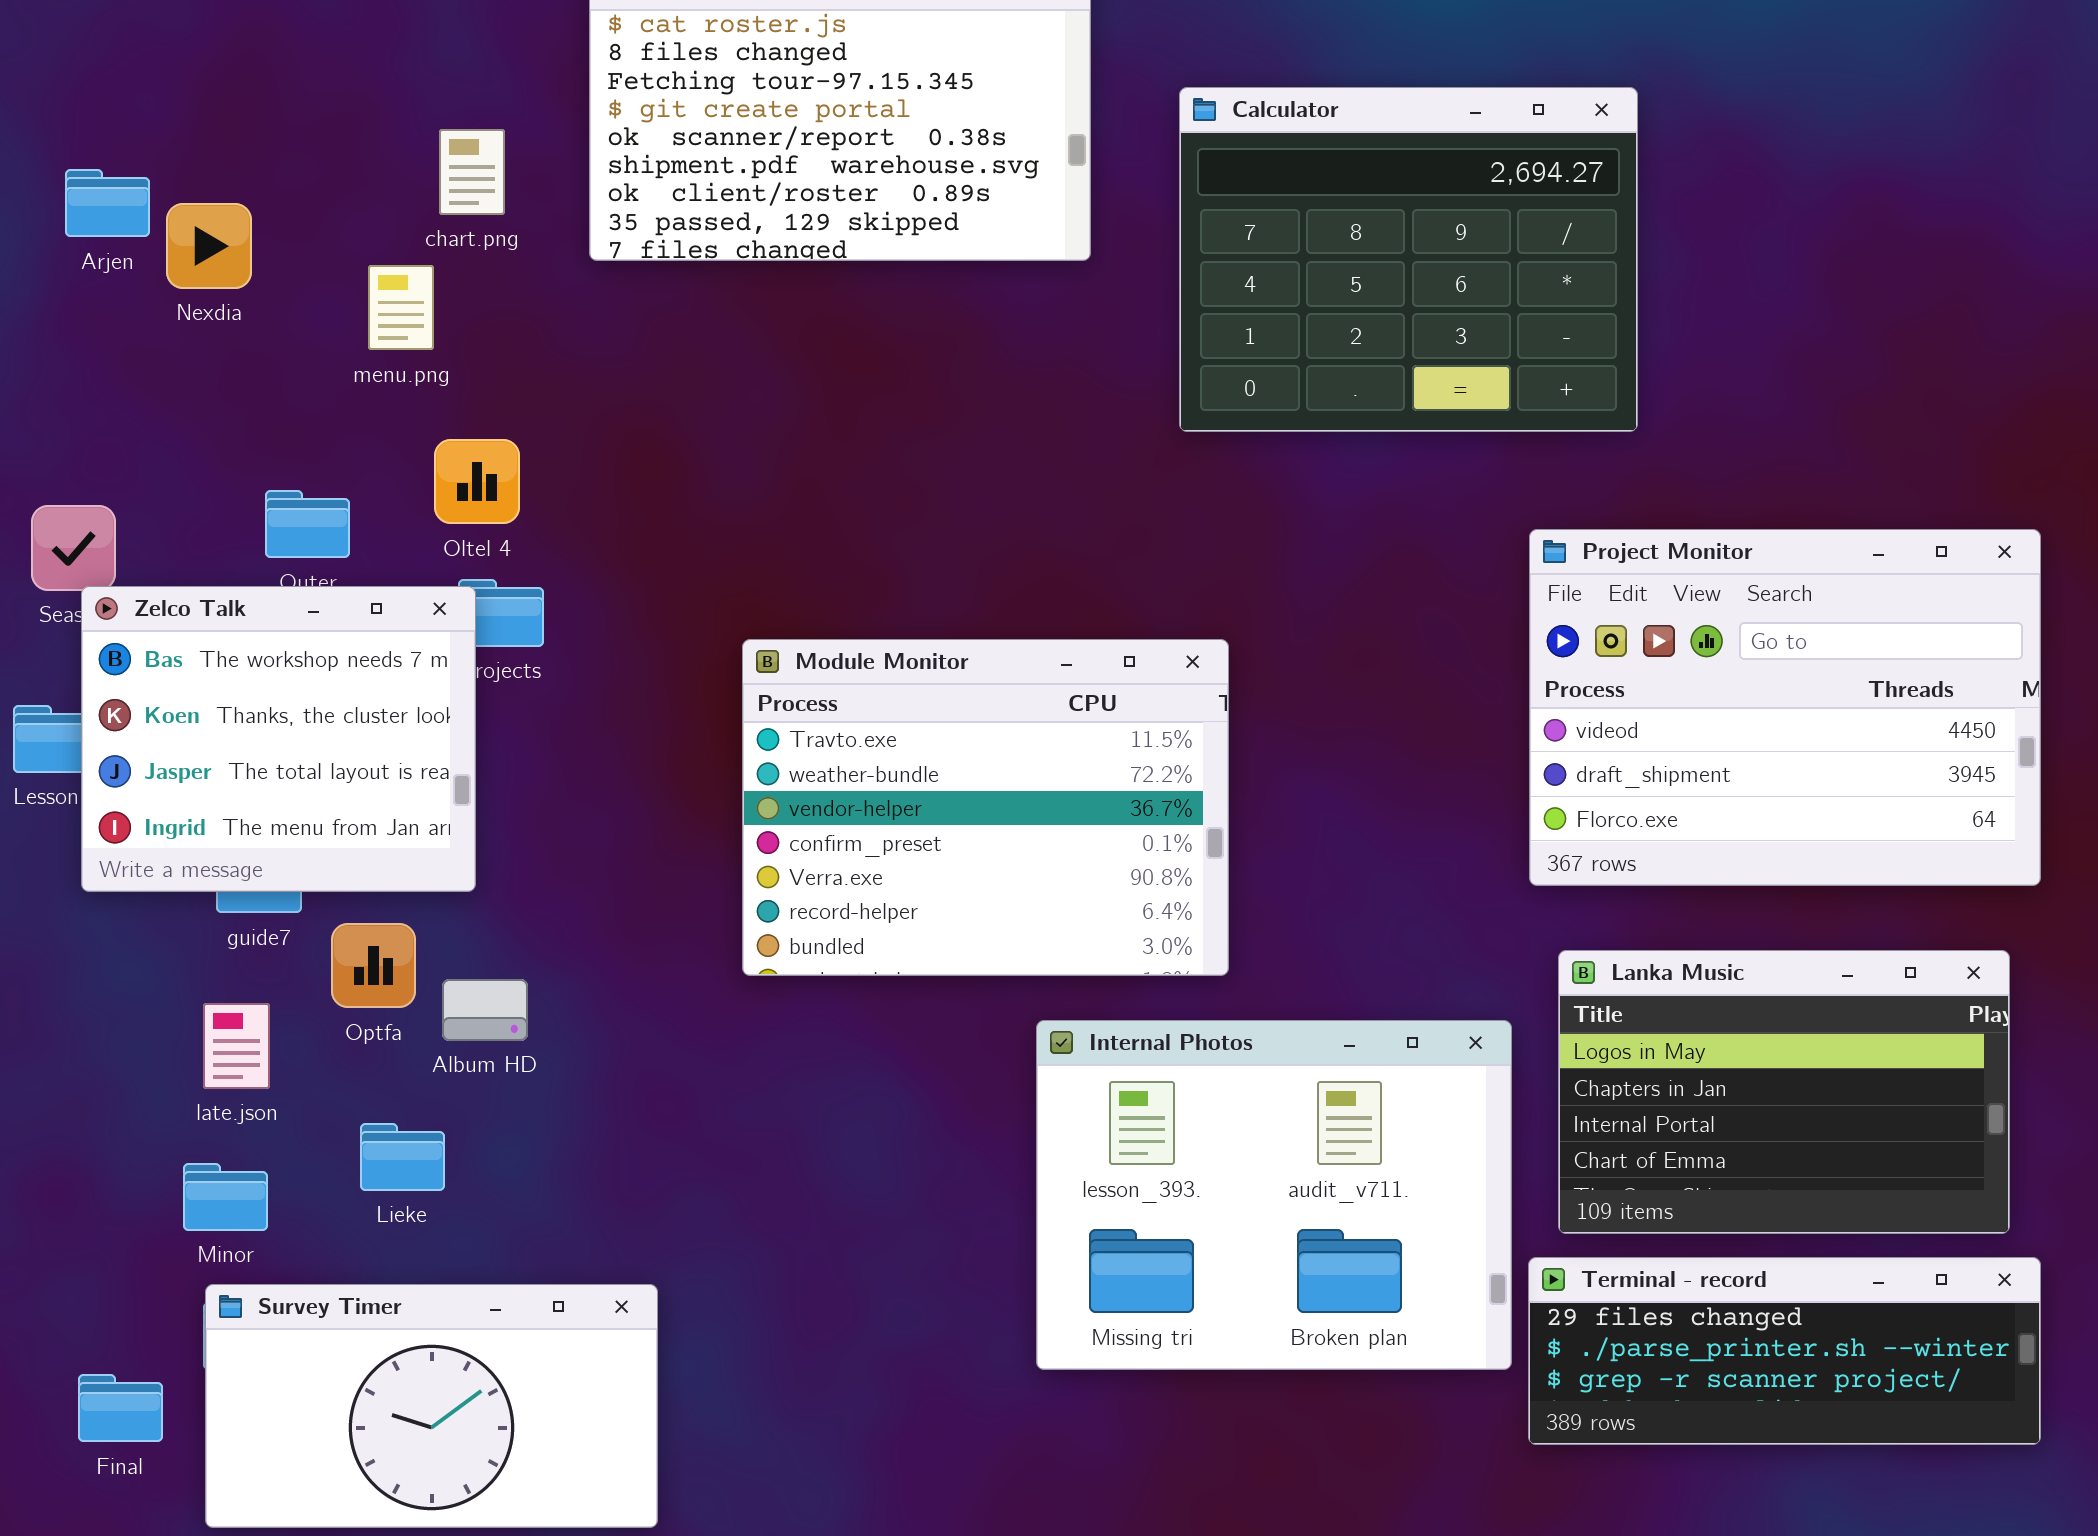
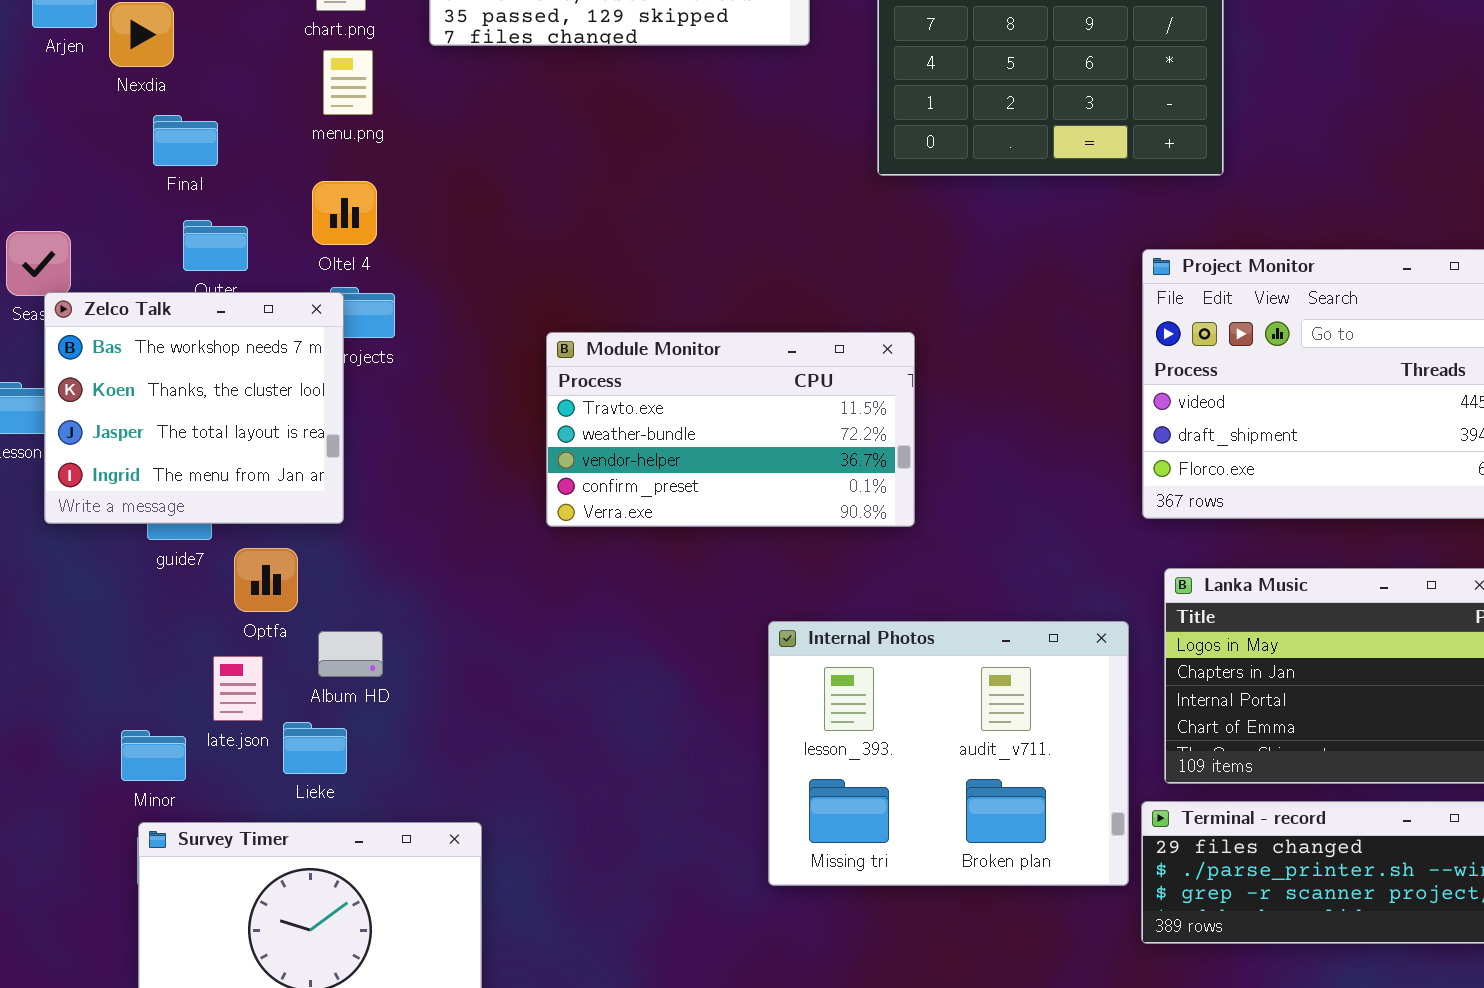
menu.png: [368,265,434,350] -> [323,50,373,115], moved
Module Monitor: [742,639,1229,976] -> [546,332,915,527], resized
Album HD: [442,979,528,1041] -> [318,631,383,677], moved
late.json: [203,1003,270,1089] -> [213,656,263,721], moved
Lieke: [360,1123,445,1191] -> [283,722,347,774], moved
Final: [78,1374,163,1442] -> [153,115,218,166], moved

